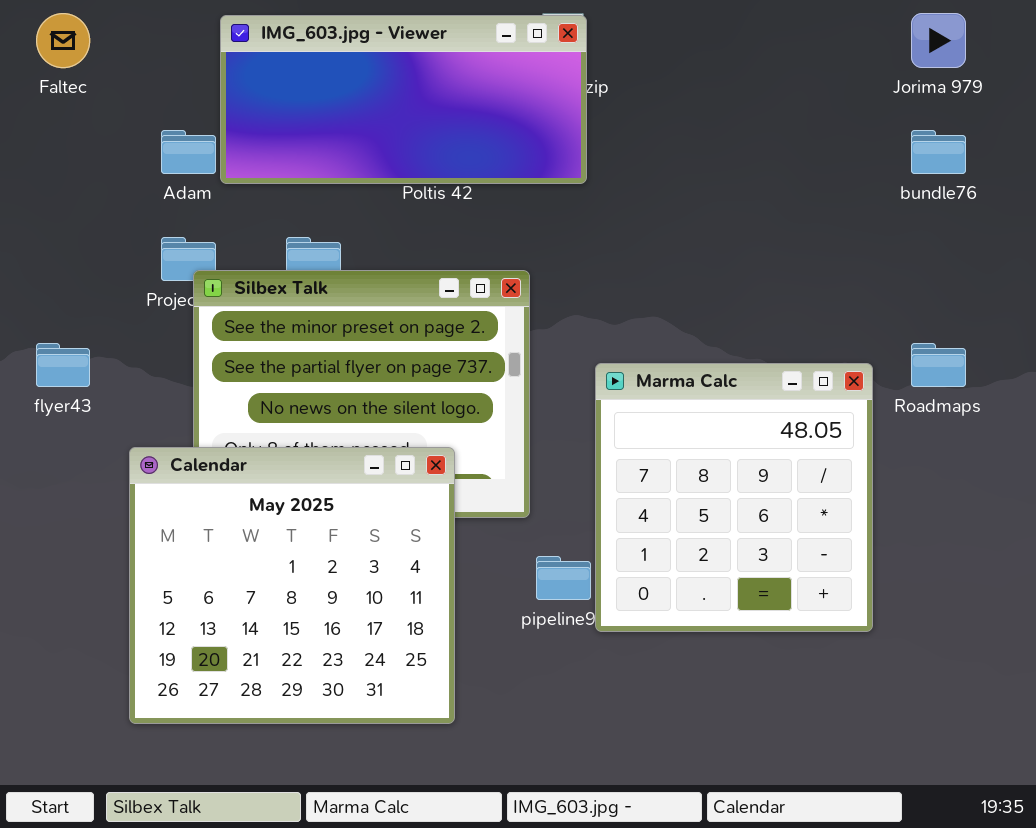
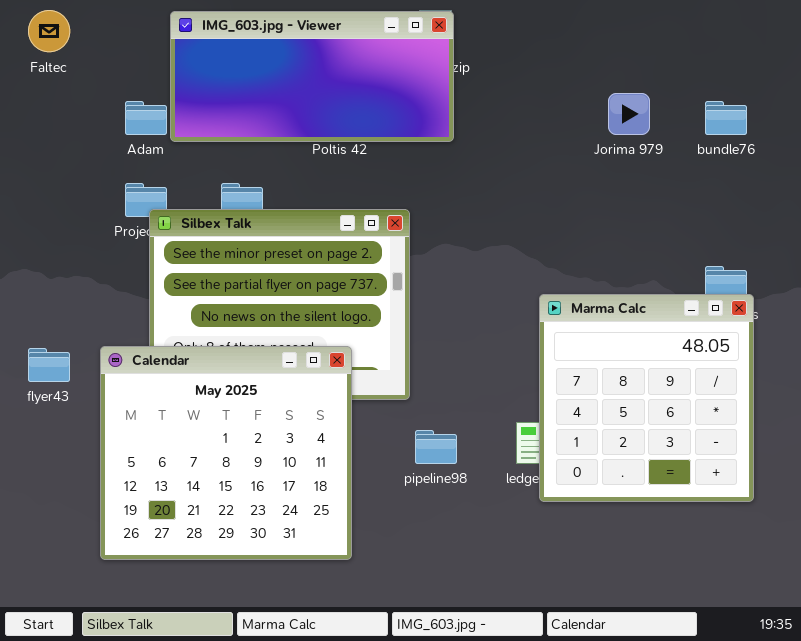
Jorima 979: [911,13,966,68] -> [608,93,650,135], moved
flyer43: [36,343,90,387] -> [28,348,70,382], moved
Marma Calc: [595,363,873,632] -> [539,294,754,502], moved

